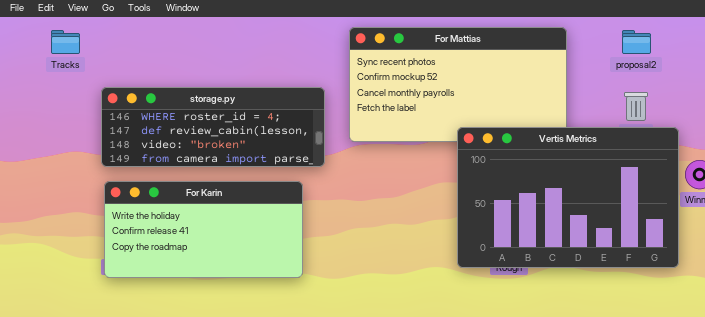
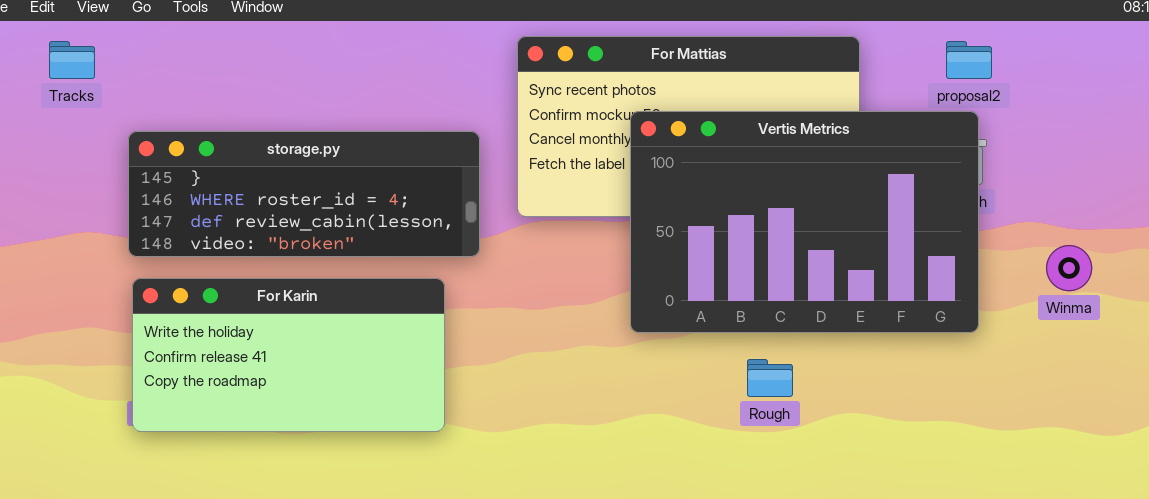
storage.py: [101,87,325,167] -> [128,131,480,257], scrolled up 1 row
Vertis Metrics: [457,127,679,268] -> [630,111,979,333], moved

